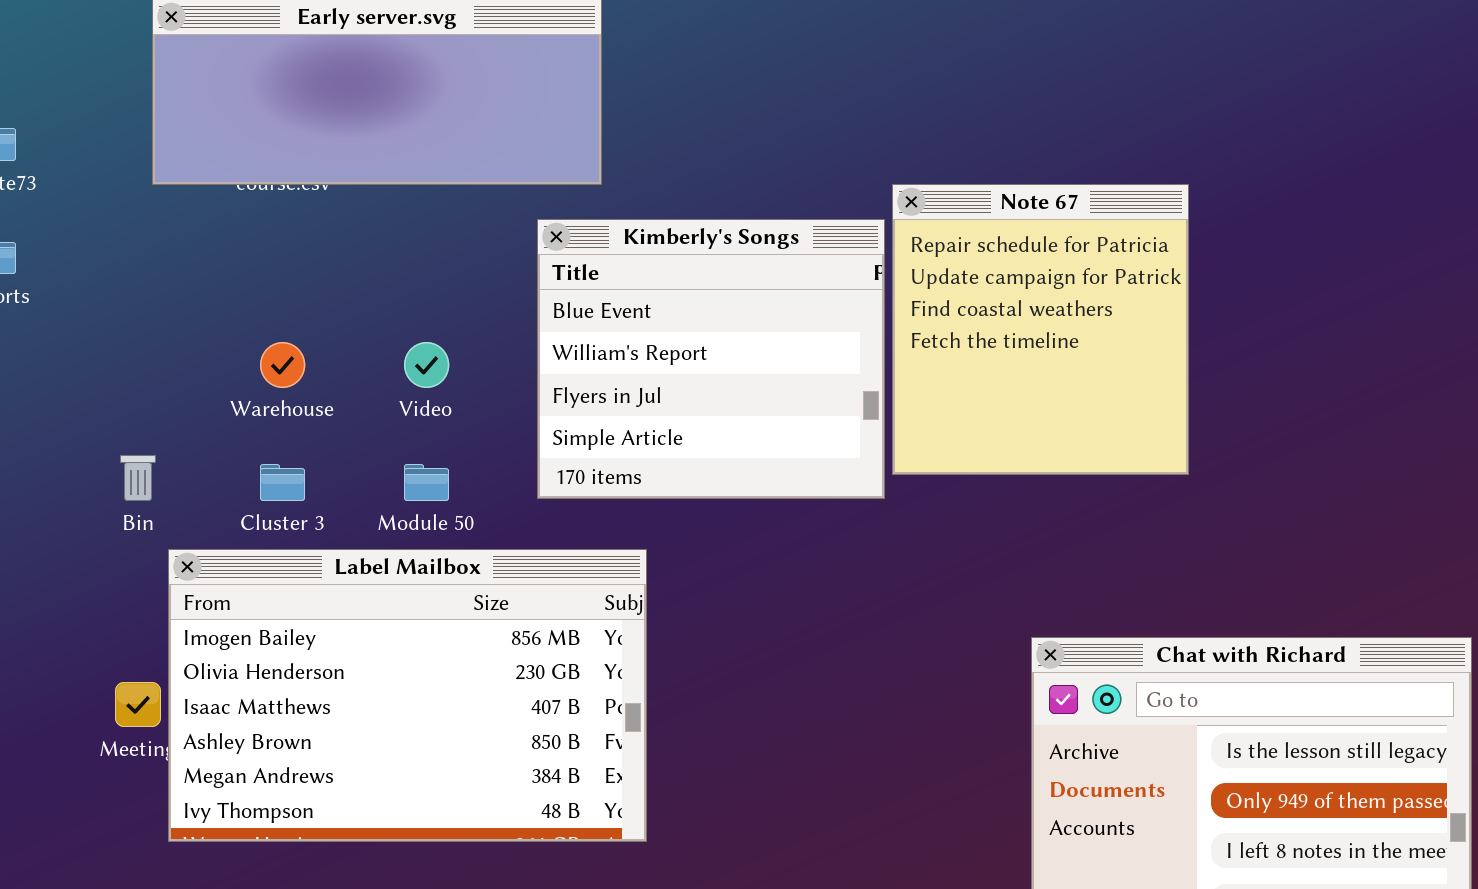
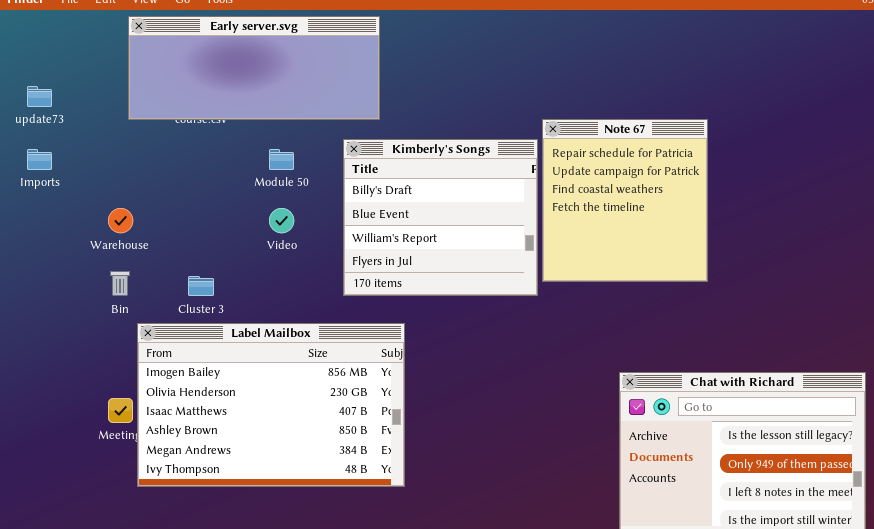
Kimberly's Songs: [537,219,885,499] -> [343,139,538,296], scrolled up 1 row
Warehouse: [260,342,305,388] -> [108,208,133,233], moved
Module 50: [404,464,449,501] -> [269,149,294,170], moved

